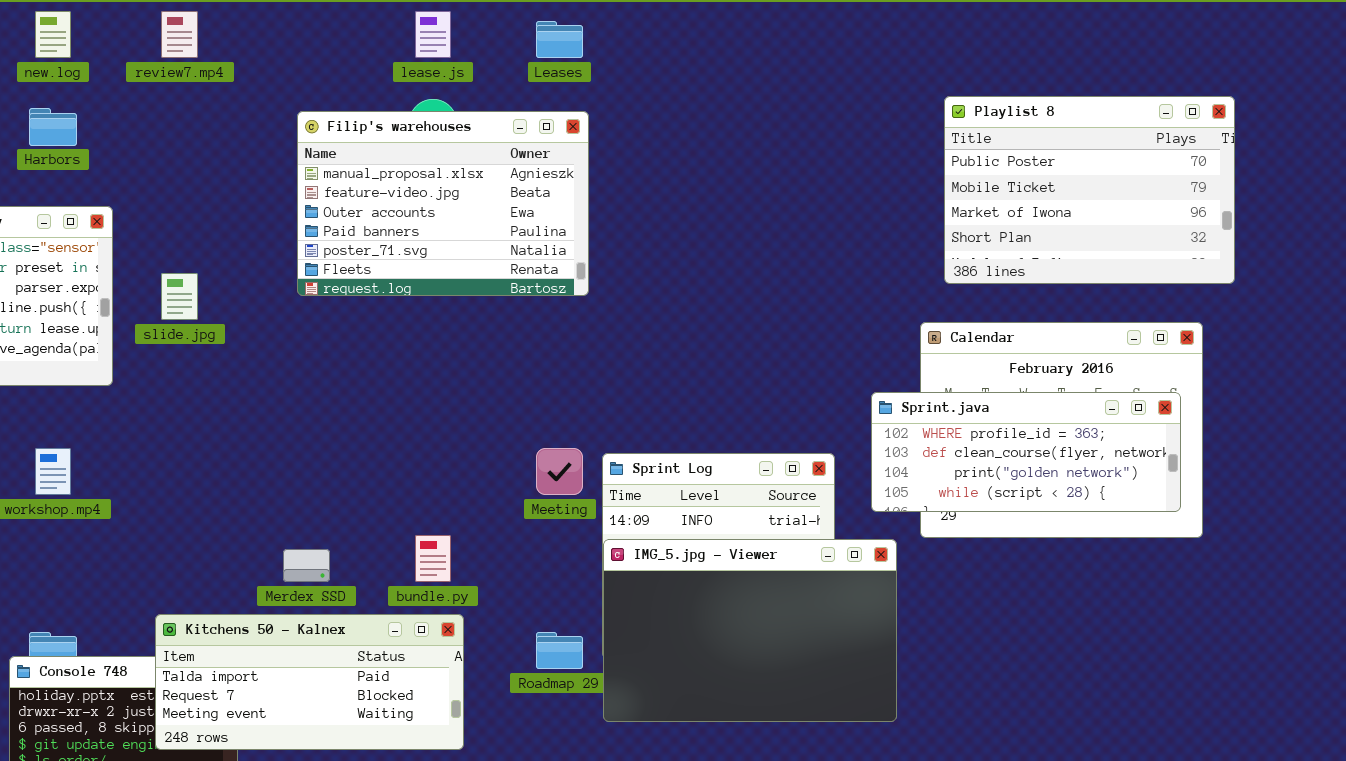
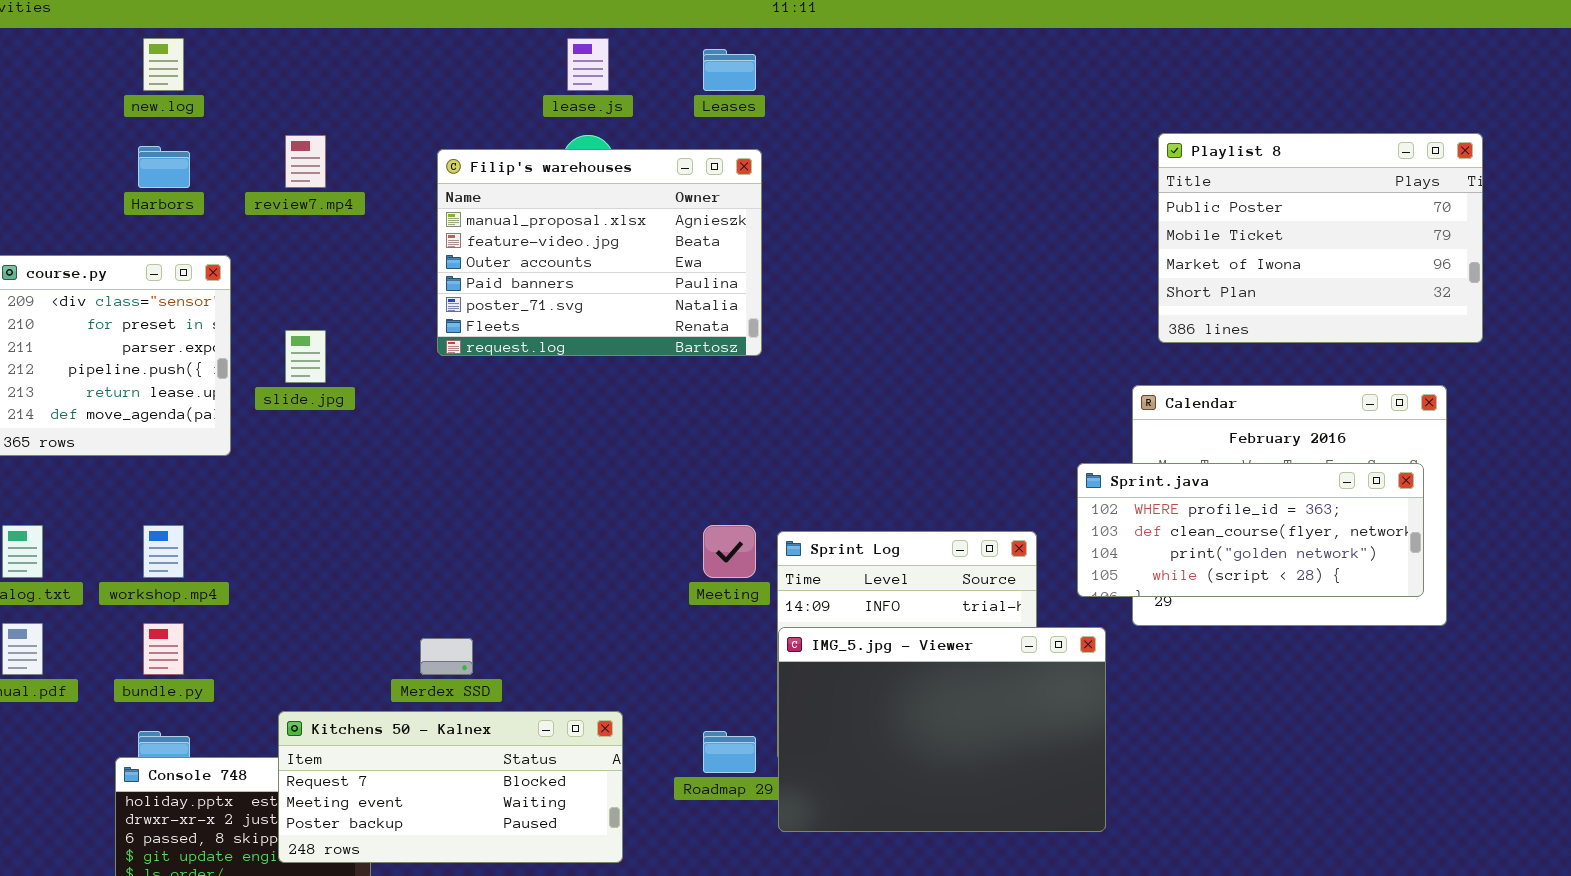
review7.mp4: [161,11,198,58] -> [285,135,326,188], moved
bundle.py: [415,535,451,582] -> [143,623,184,675], moved
Kitchens 50 - Kalnex: [155,614,464,750] -> [278,711,623,863], scrolled down 1 row

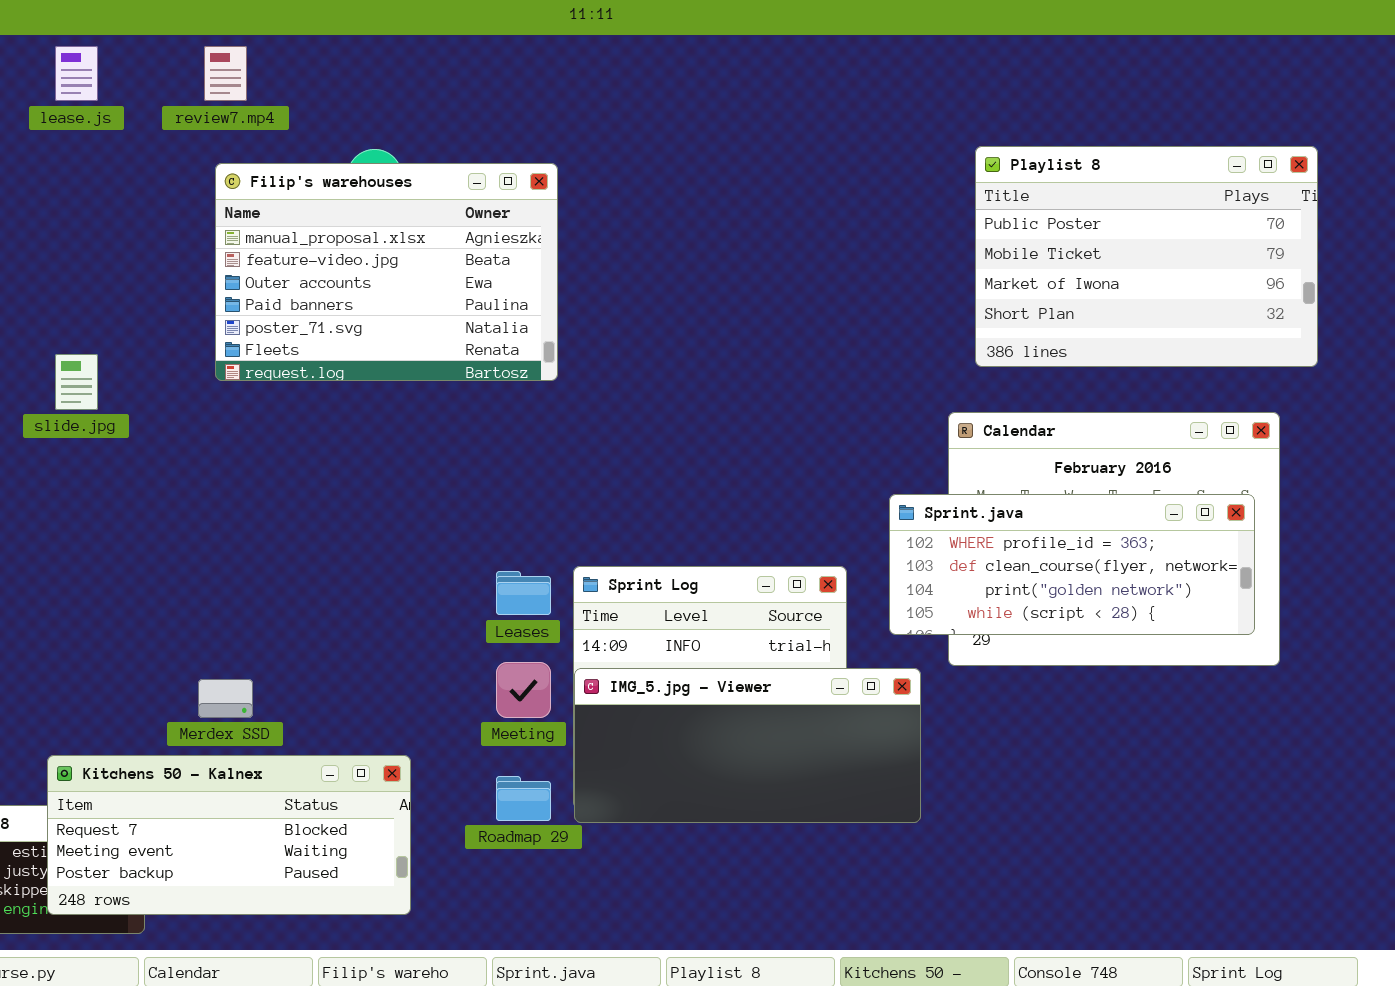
lease.js: [567,38,609,91] -> [55,46,98,101], moved
Leases: [703,49,756,91] -> [496,571,551,615], moved
review7.mp4: [285,135,326,188] -> [204,46,247,101], moved
Meeting: [703,525,756,578] -> [496,662,551,718], moved
IMG_5.jpg - Viewer: [778,627,1106,832] -> [574,668,921,823], resized

